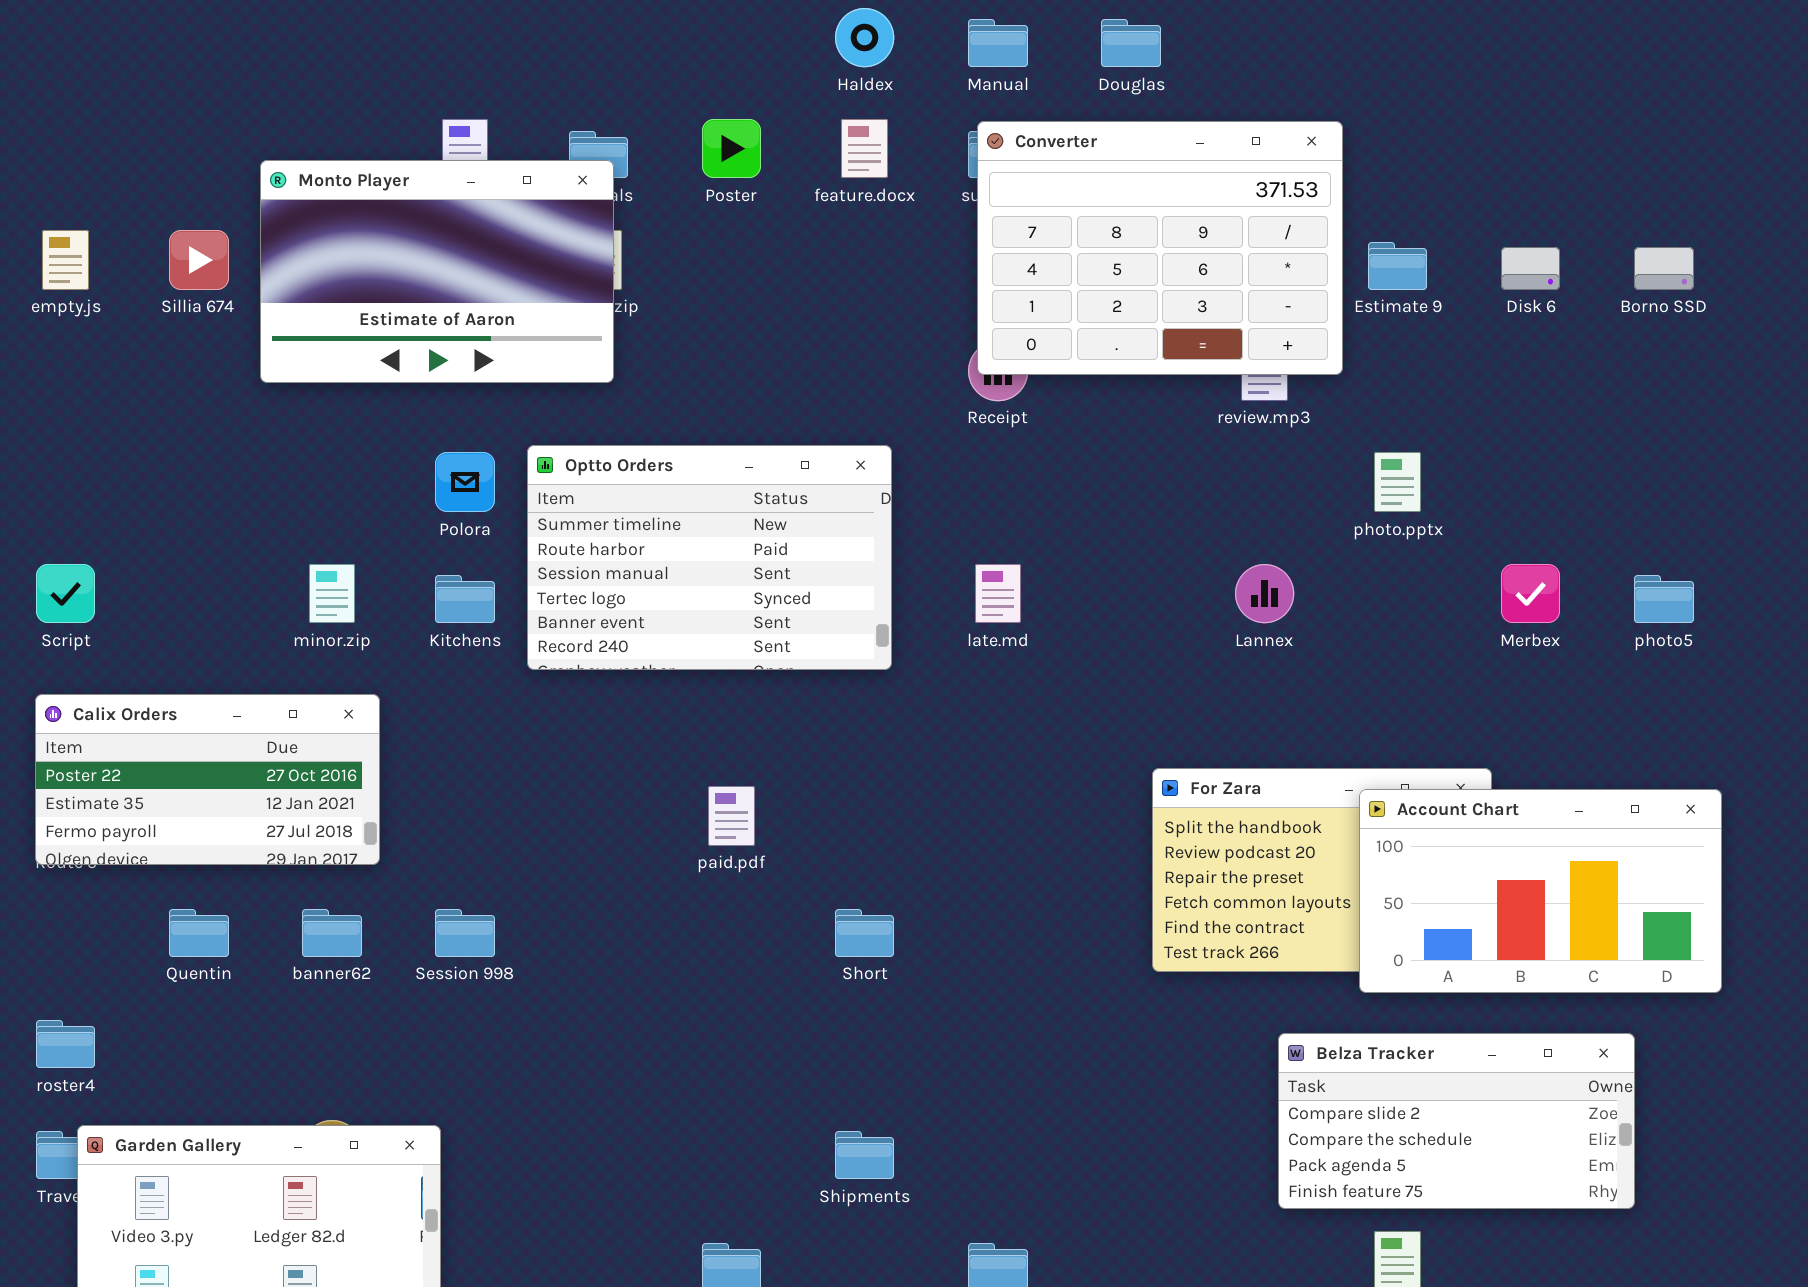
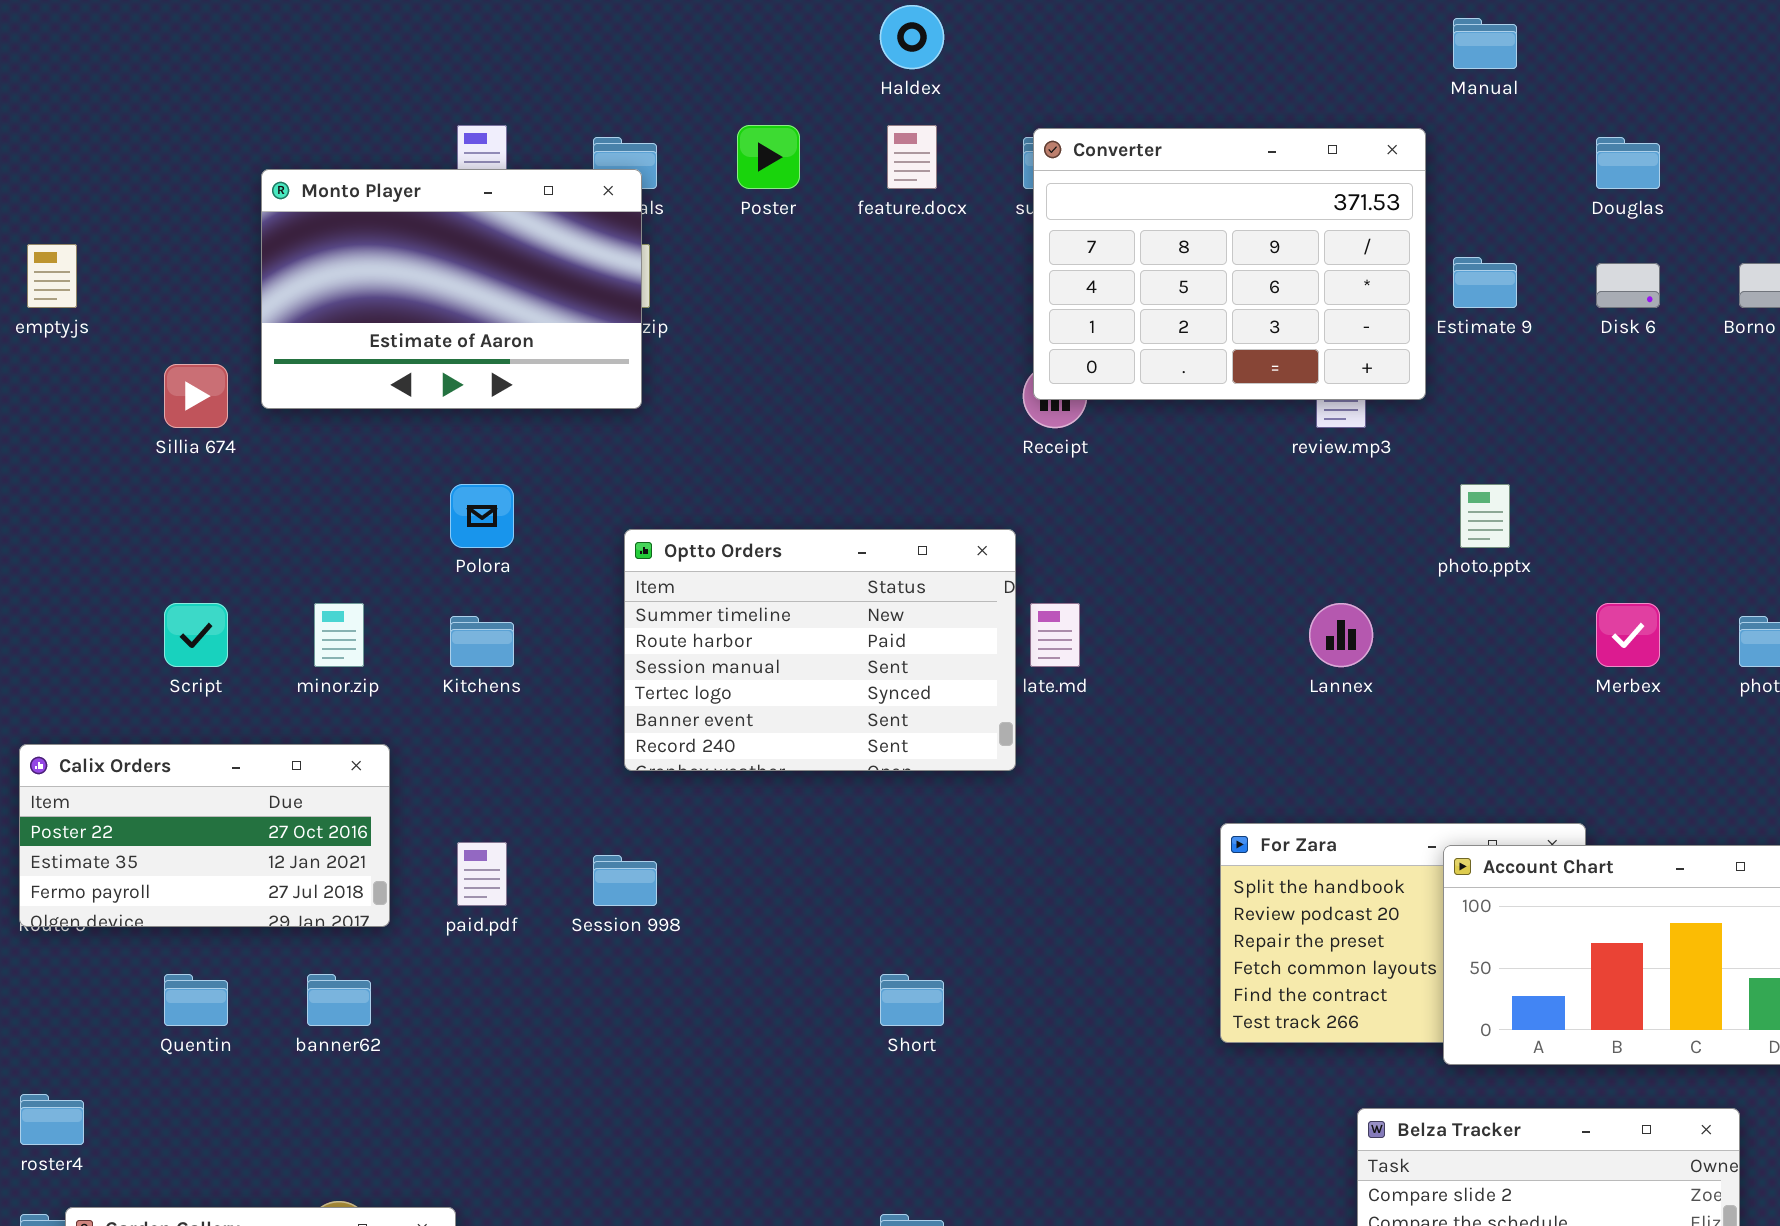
Manual: [968,19,1028,67] -> [1453,18,1517,69], moved
Douglas: [1101,19,1161,67] -> [1596,137,1660,189], moved
Sillia 674: [169,230,229,290] -> [164,364,228,428], moved
Optto Orders: [527,445,892,670] -> [624,529,1016,771], moved
Script: [36,564,95,623] -> [164,603,228,667], moved
paid.pdf: [708,786,755,846] -> [457,842,507,906], moved
Session 998: [435,909,495,957] -> [593,855,657,906], moved

